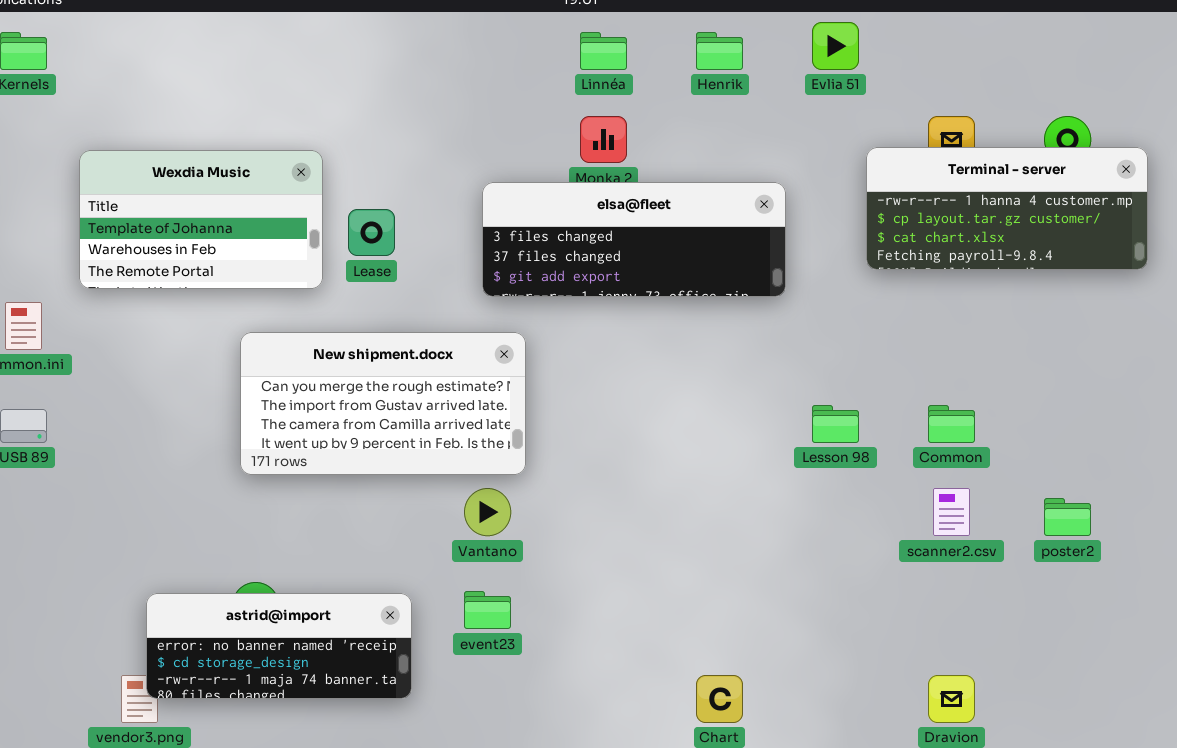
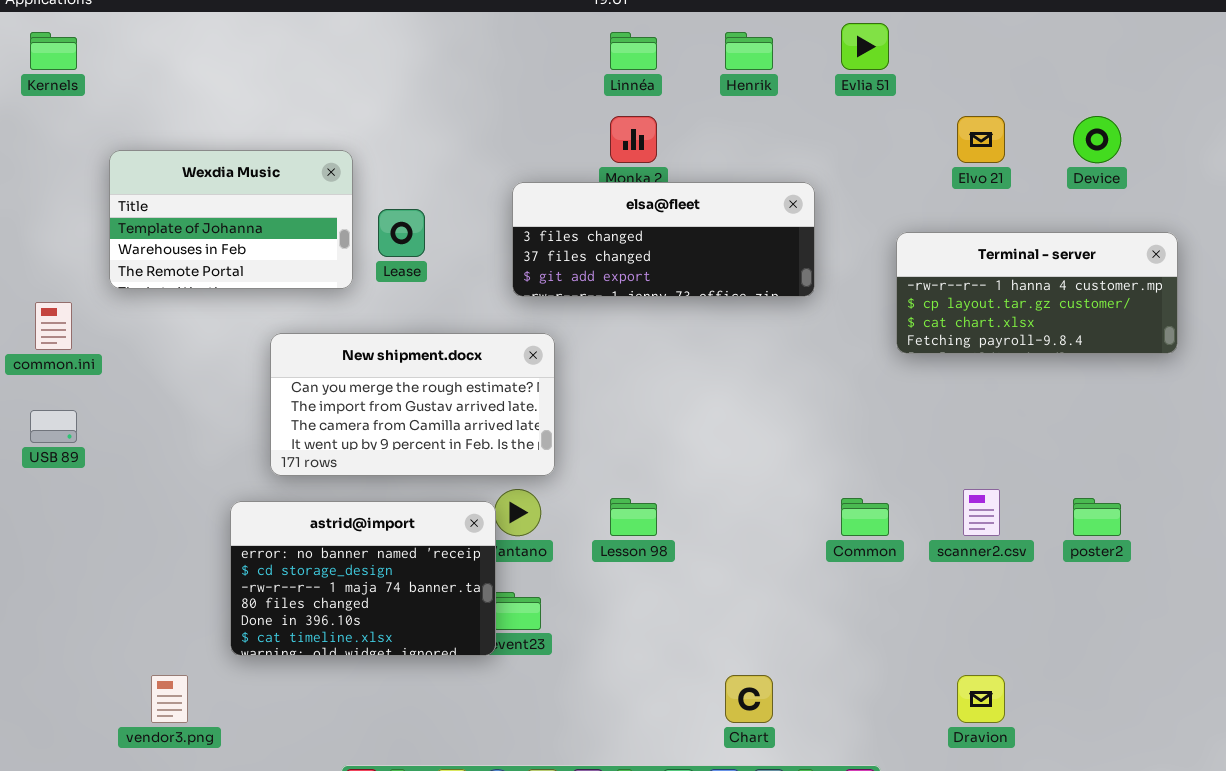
Terminal - server: [866,147,1148,270] -> [896,232,1178,354], moved
Lesson 98: [812,405,859,443] -> [610,498,657,536], moved
Common: [928,405,975,443] -> [841,498,889,536], moved
astrid@import: [146,593,412,699] -> [230,501,496,656], moved, resized

